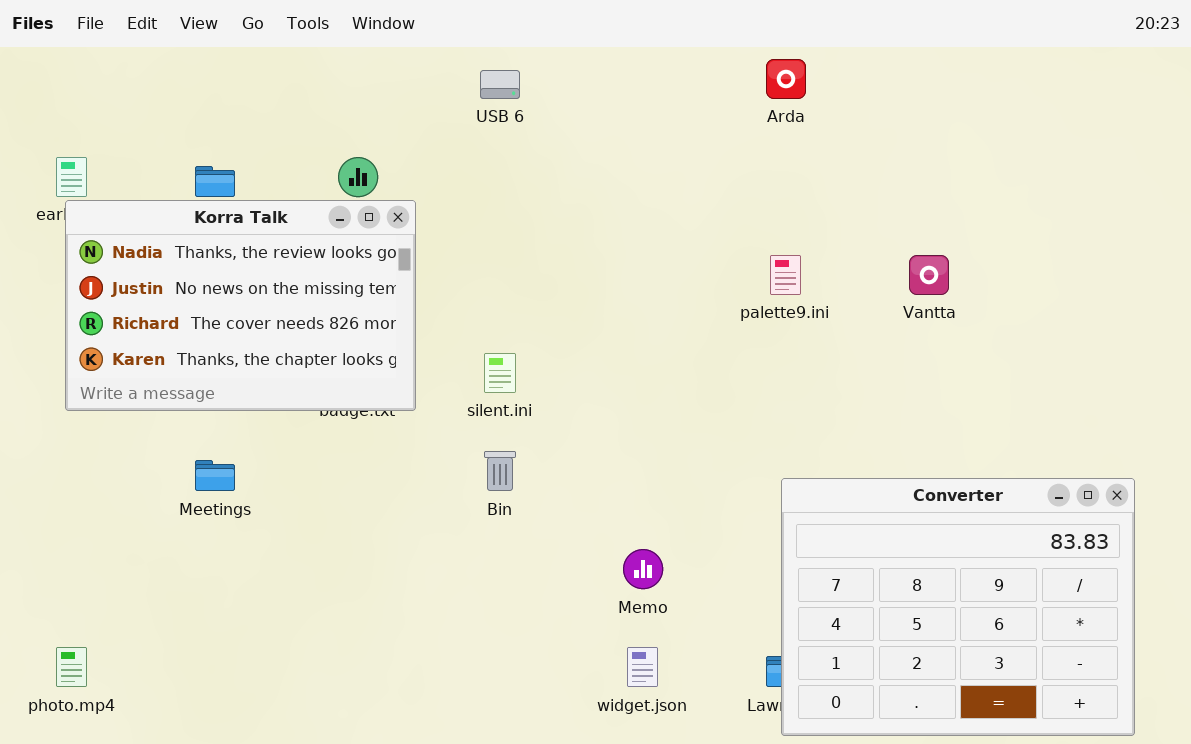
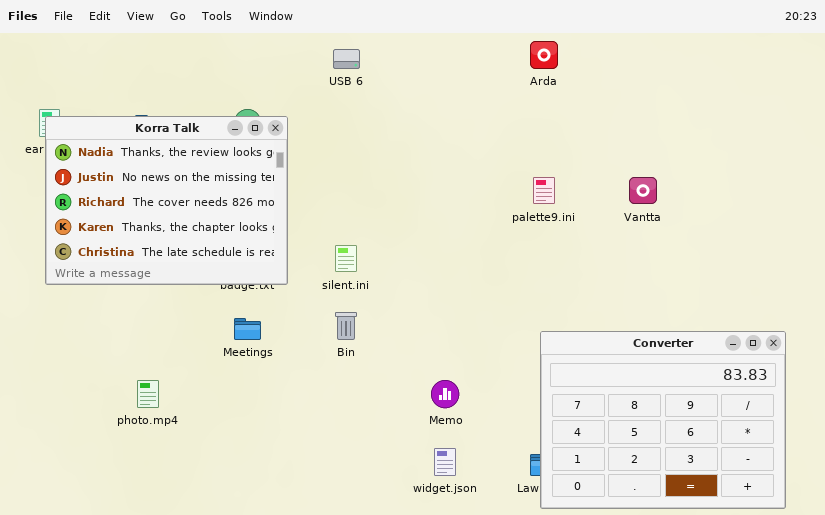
Korra Talk: [65,200,416,411] -> [45,116,288,285], resized
Meetings: [195,460,235,491] -> [234,318,261,340], moved
photo.mp4: [56,647,87,687] -> [137,380,159,408], moved

